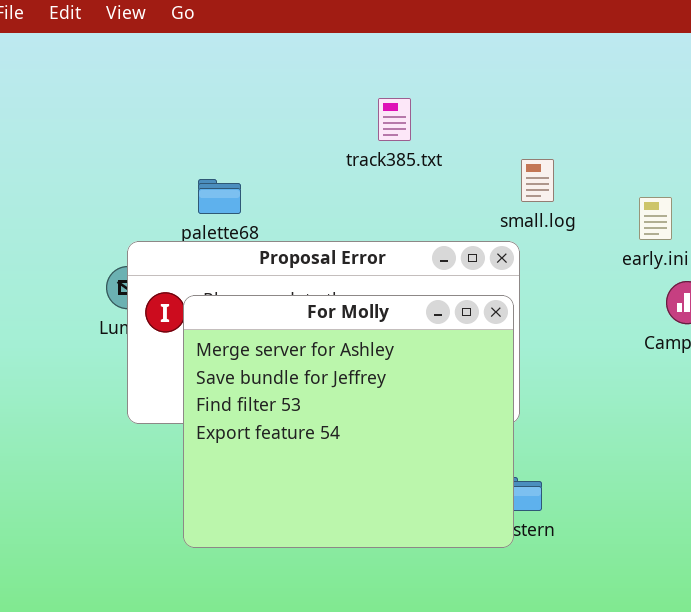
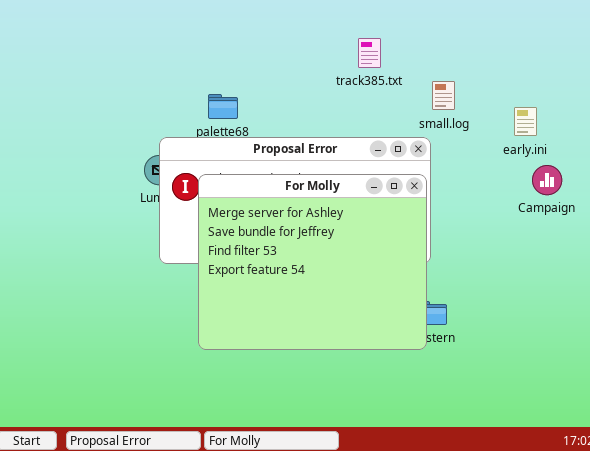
track385.txt: [378,98,411,141] -> [358,38,381,68], moved

